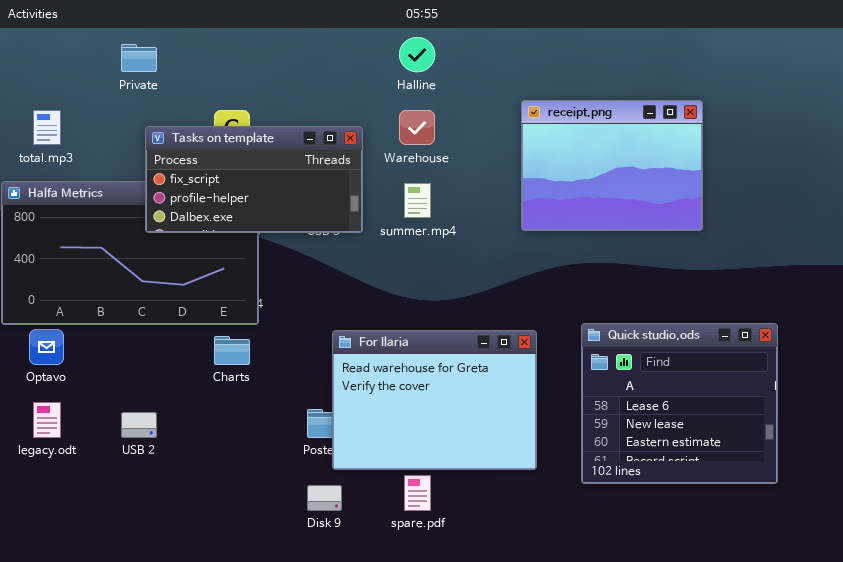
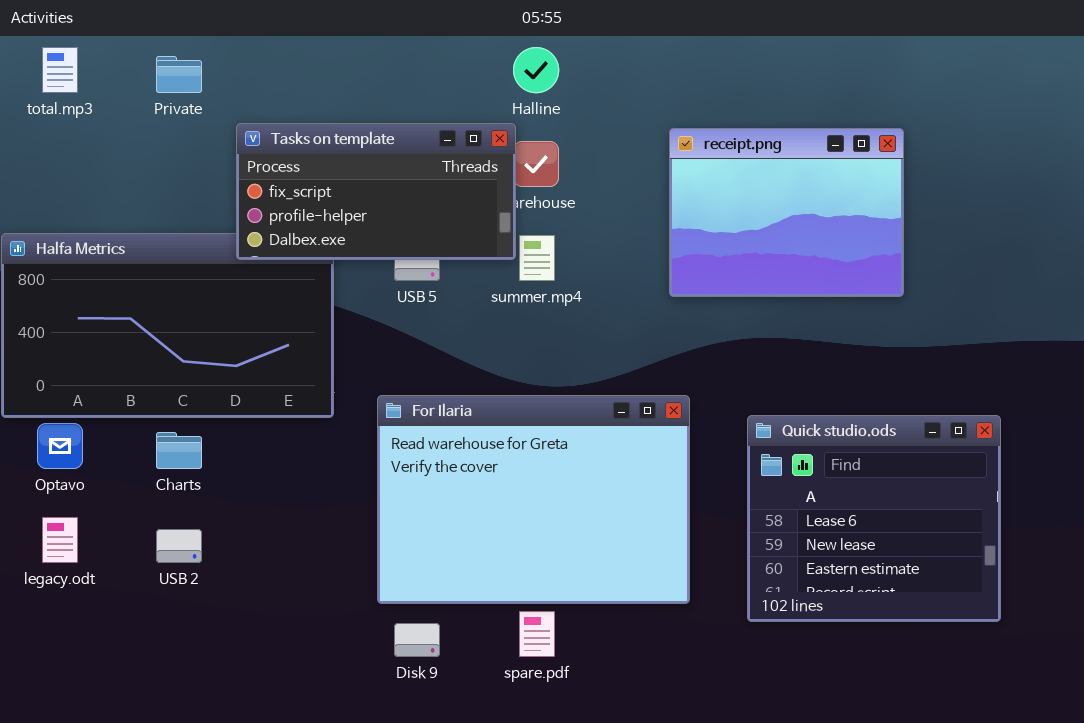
total.mp3: [33,110,61,145] -> [42,47,78,93], moved
Tasks on template: [145,126,363,233] -> [236,123,516,260], moved
For Ilaria: [332,330,537,470] -> [377,395,690,604], resized
Charts: [214,336,250,365] -> [156,432,202,469], moved

